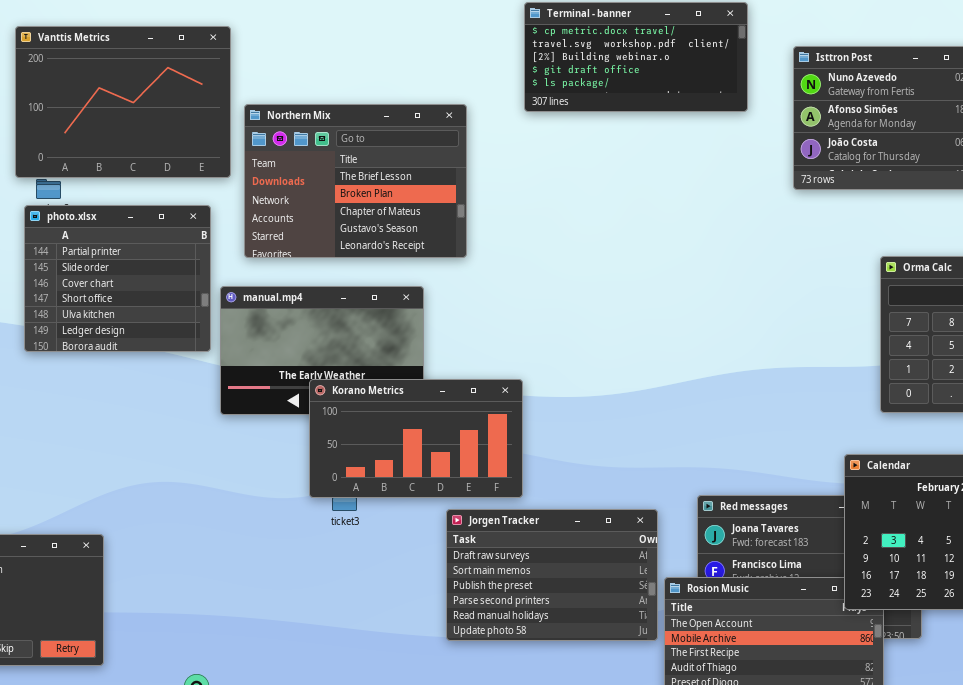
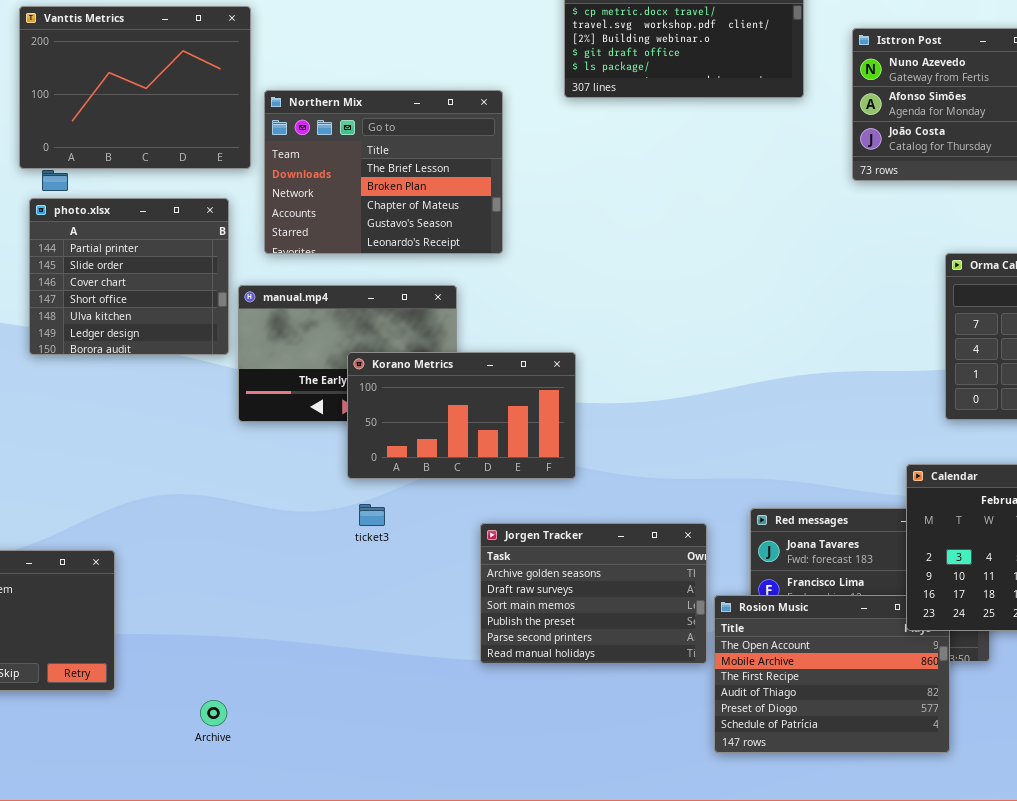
Korano Metrics: [309,379,523,498] -> [347,352,576,479], moved
Jorgen Tracker: [446,509,658,641] -> [480,523,707,664], scrolled up 1 row

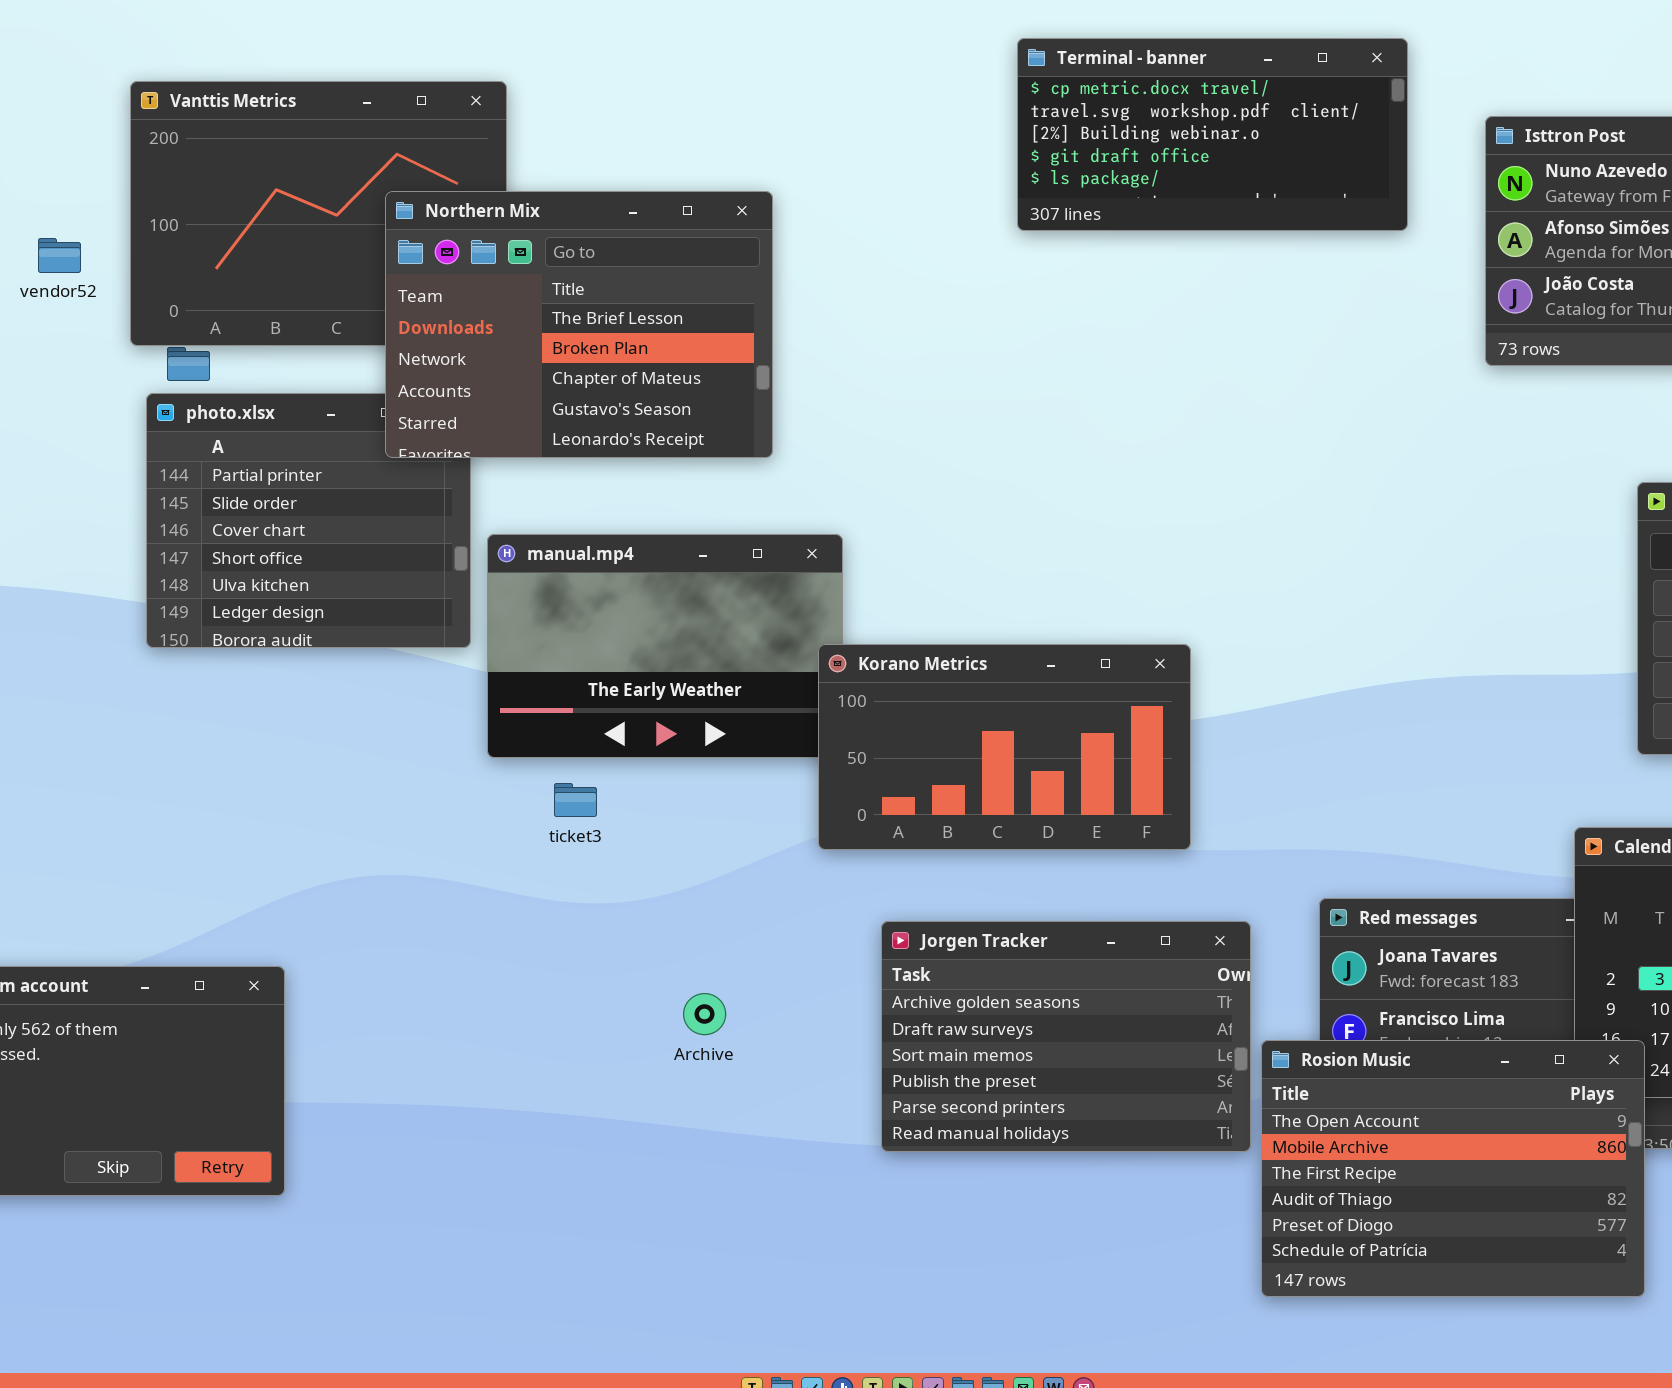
Northern Mix: [264,90,503,254] -> [385,191,773,458], moved
Korano Metrics: [347,352,576,479] -> [818,644,1191,850], moved
ticket3: [359,504,385,526] -> [554,783,597,817], moved
Rosion Music: [714,595,950,753] -> [1261,1040,1645,1297], raised
Archive: [200,700,227,726] -> [683,993,726,1035], moved

